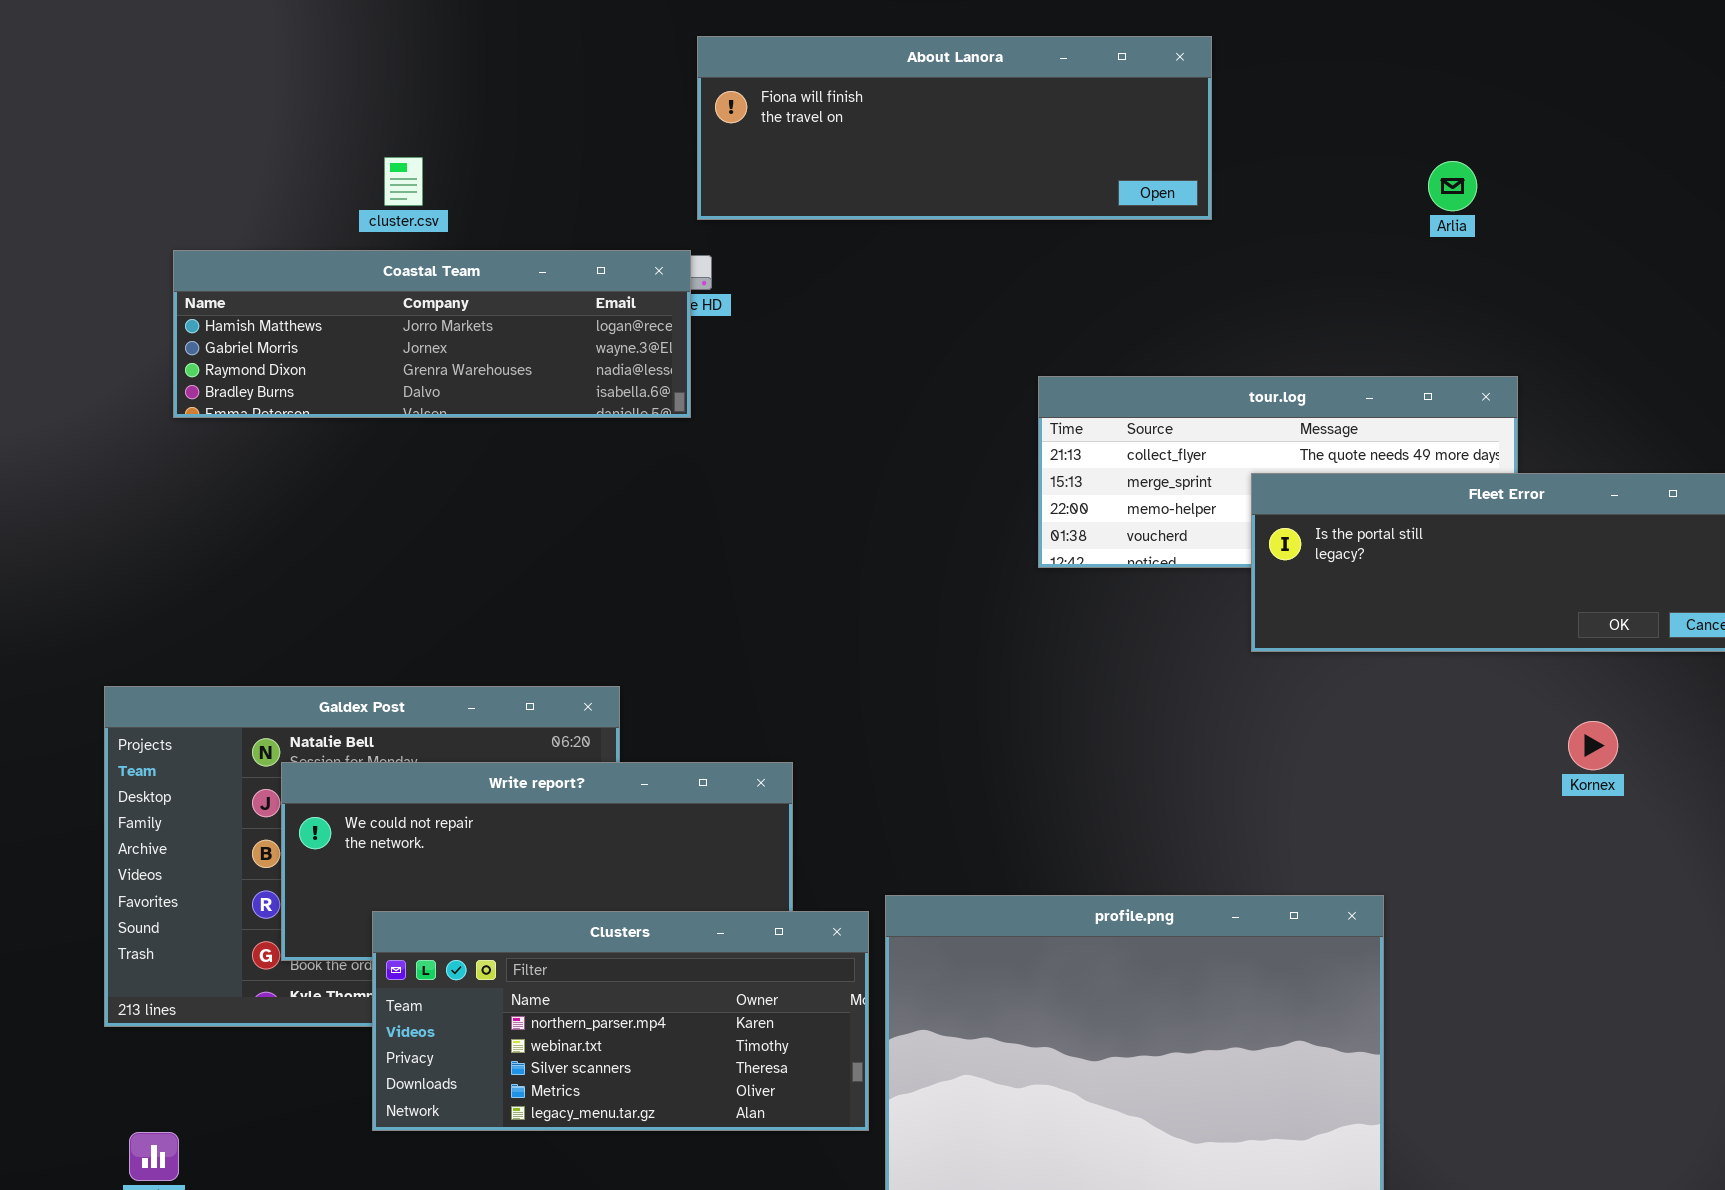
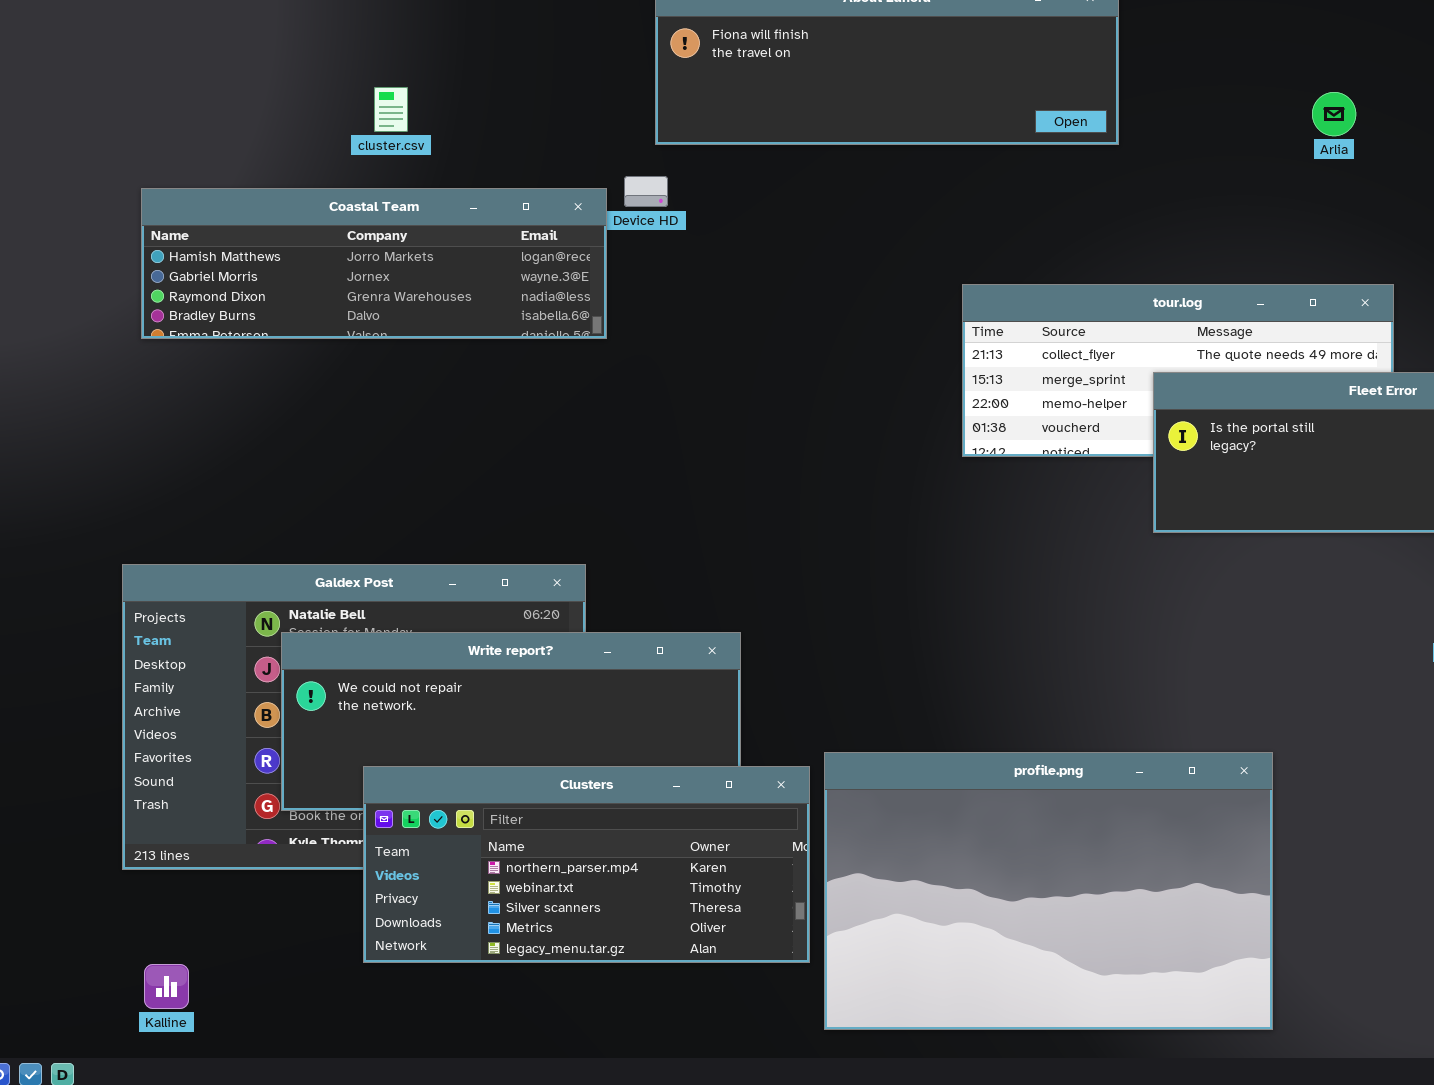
Coastal Team: [173,250,691,418] -> [141,188,607,339], moved

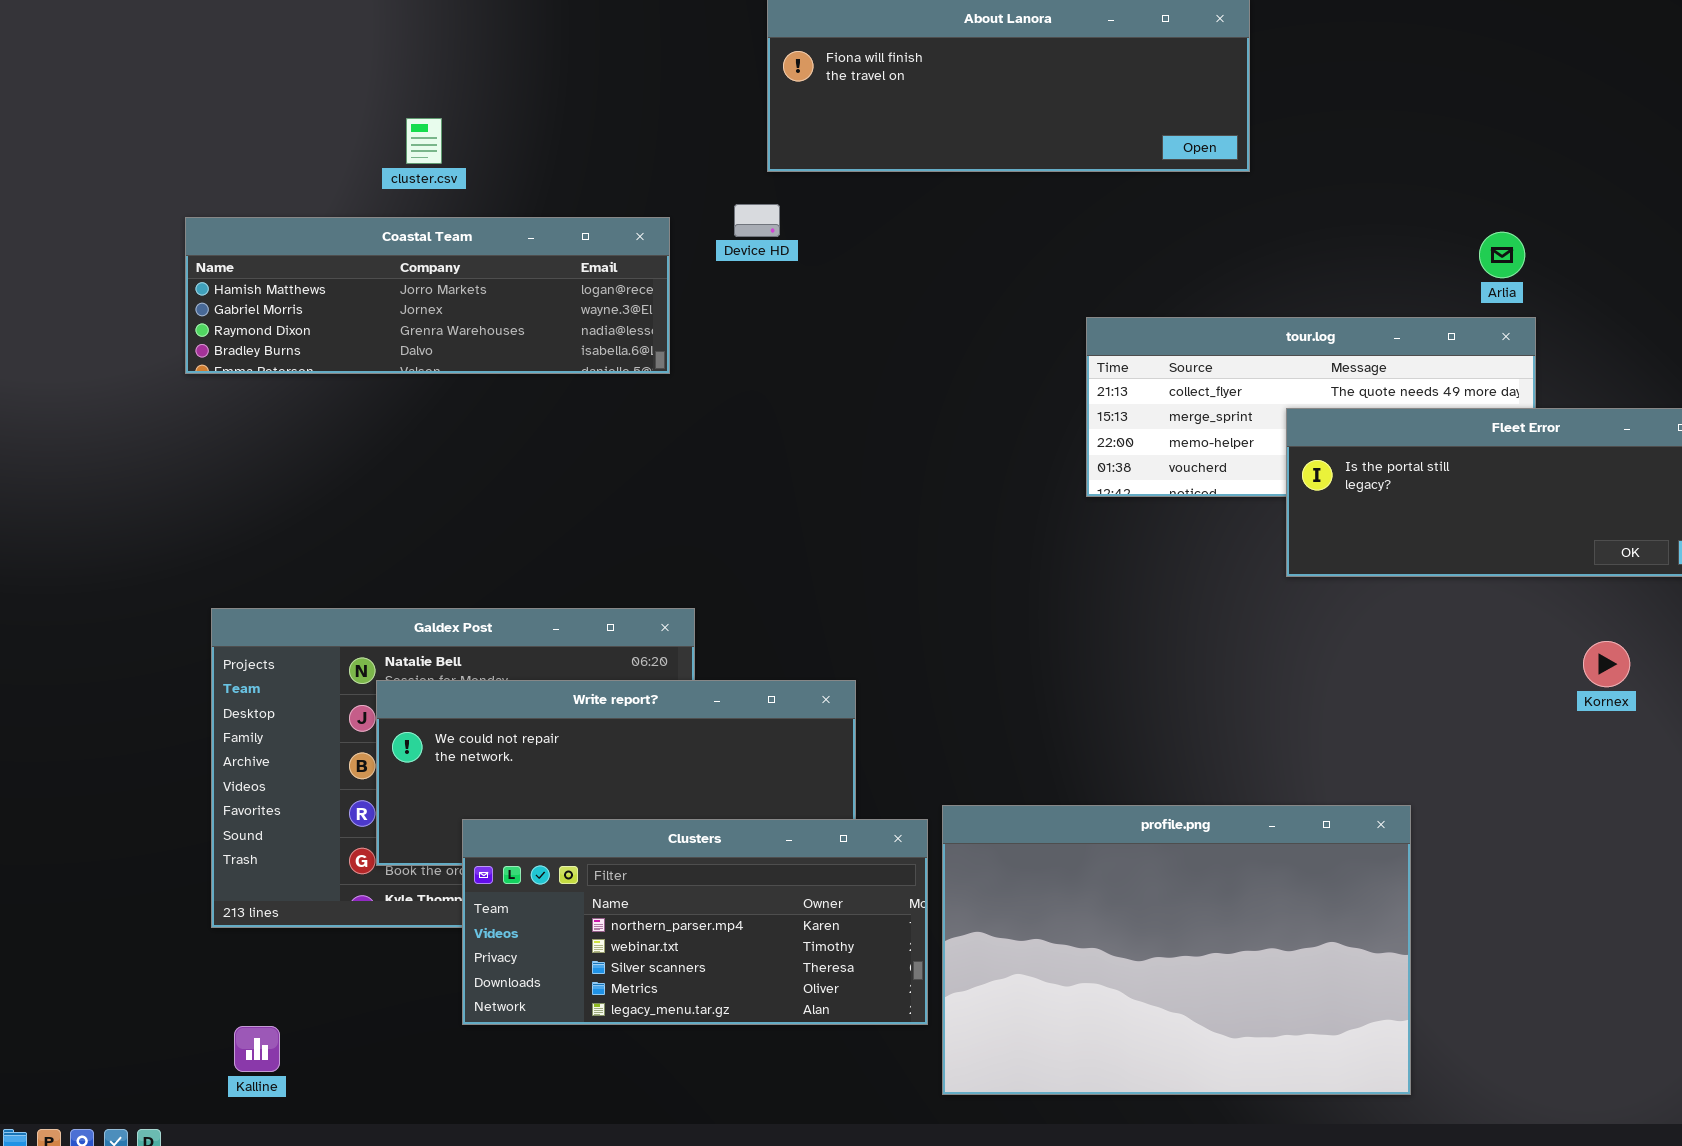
cluster.csv: [374,87,408,132] -> [406,118,442,164], moved
Arlia: [1312,92,1356,136] -> [1479,232,1525,278], moved
Coastal Team: [141,188,607,339] -> [185,217,670,374], moved

